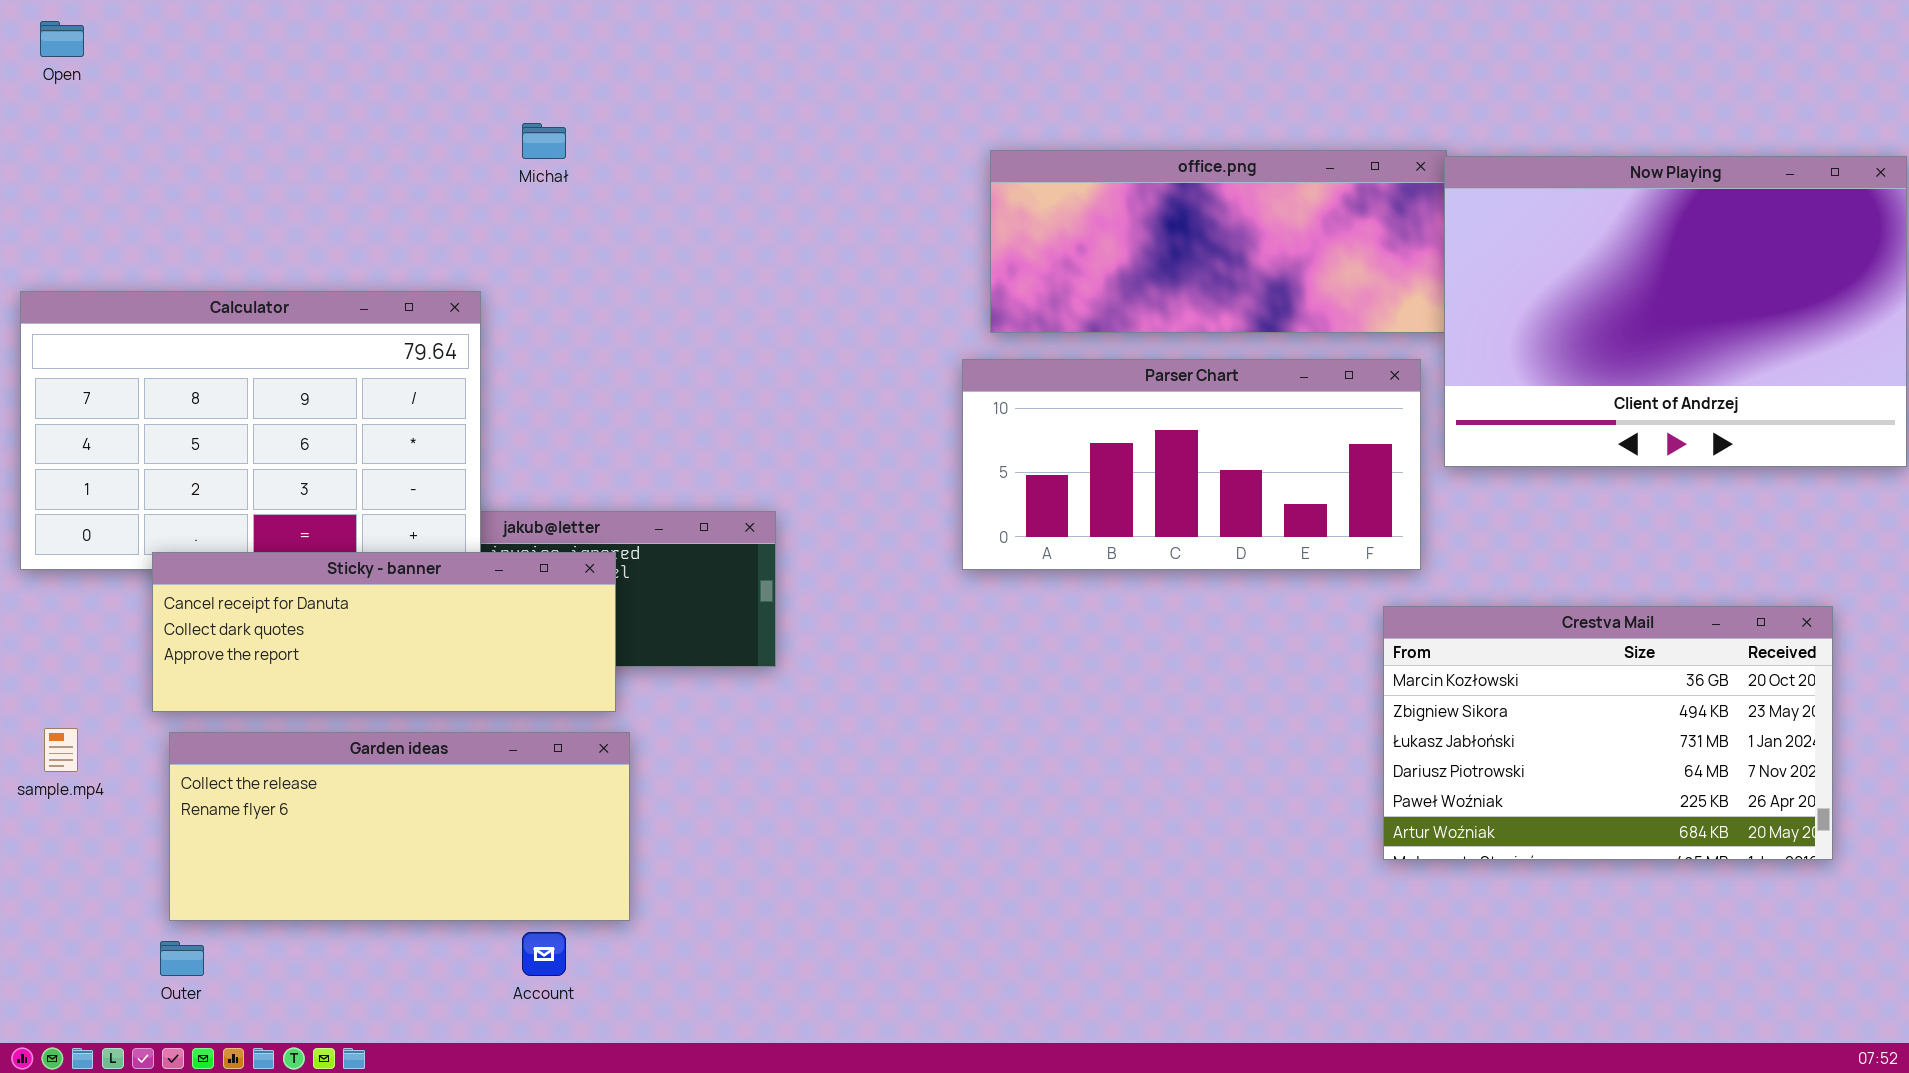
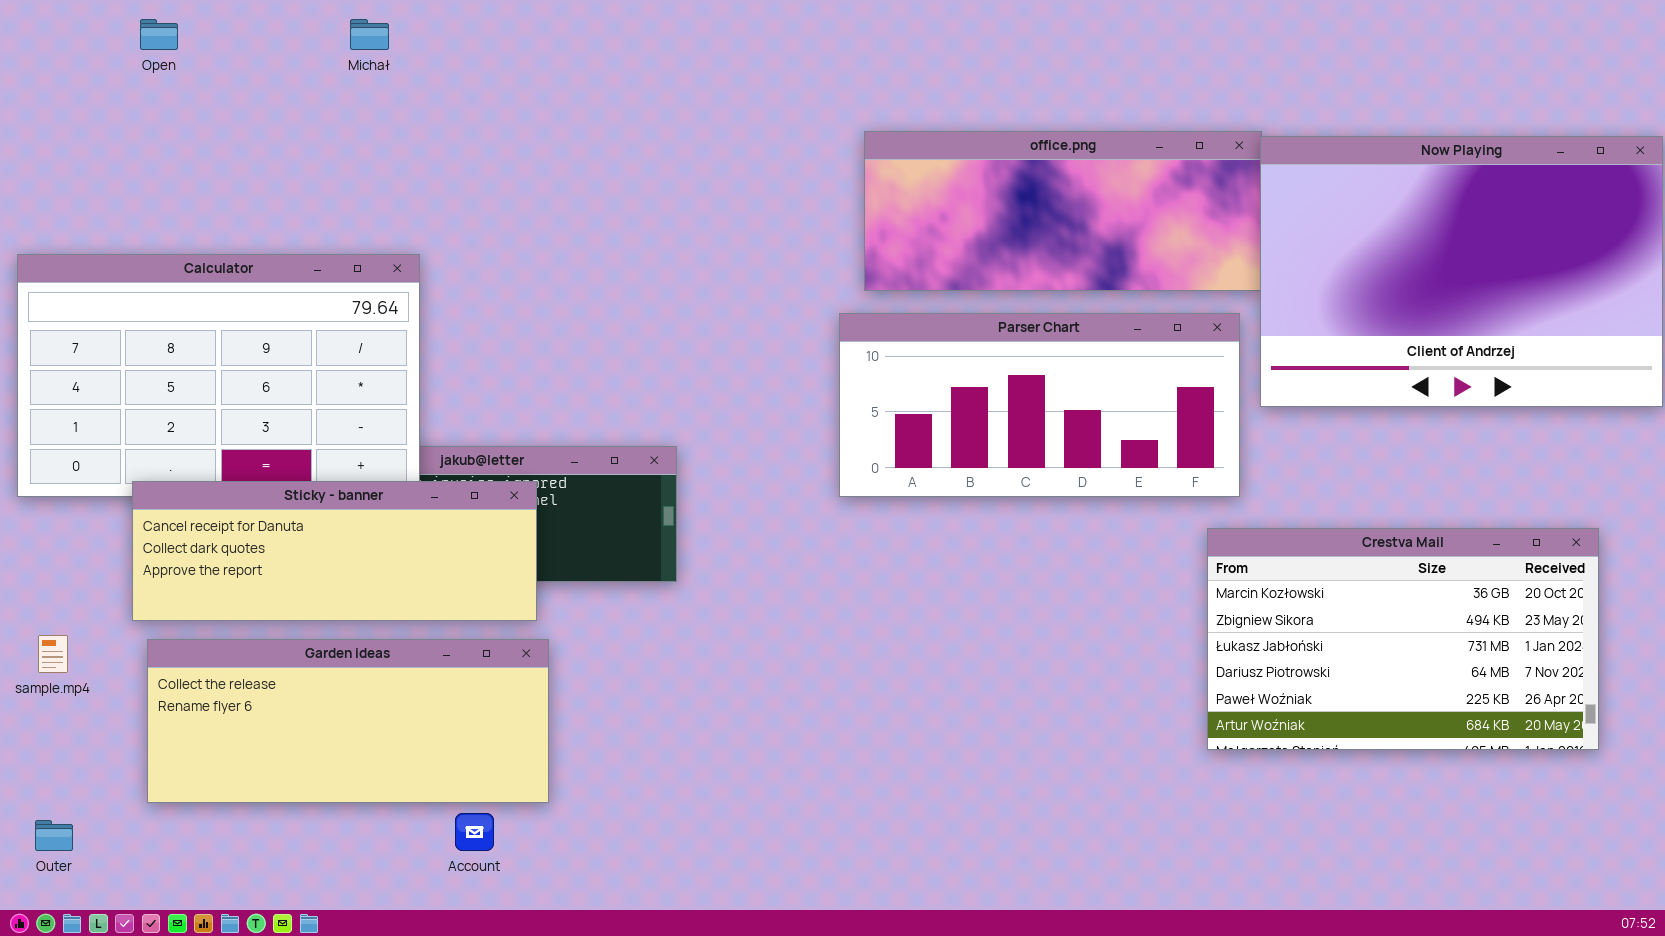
Open: [40,21,84,57] -> [140,19,178,50], moved
Michał: [522,123,566,159] -> [350,19,389,50], moved
Outer: [160,941,204,976] -> [35,820,73,851], moved

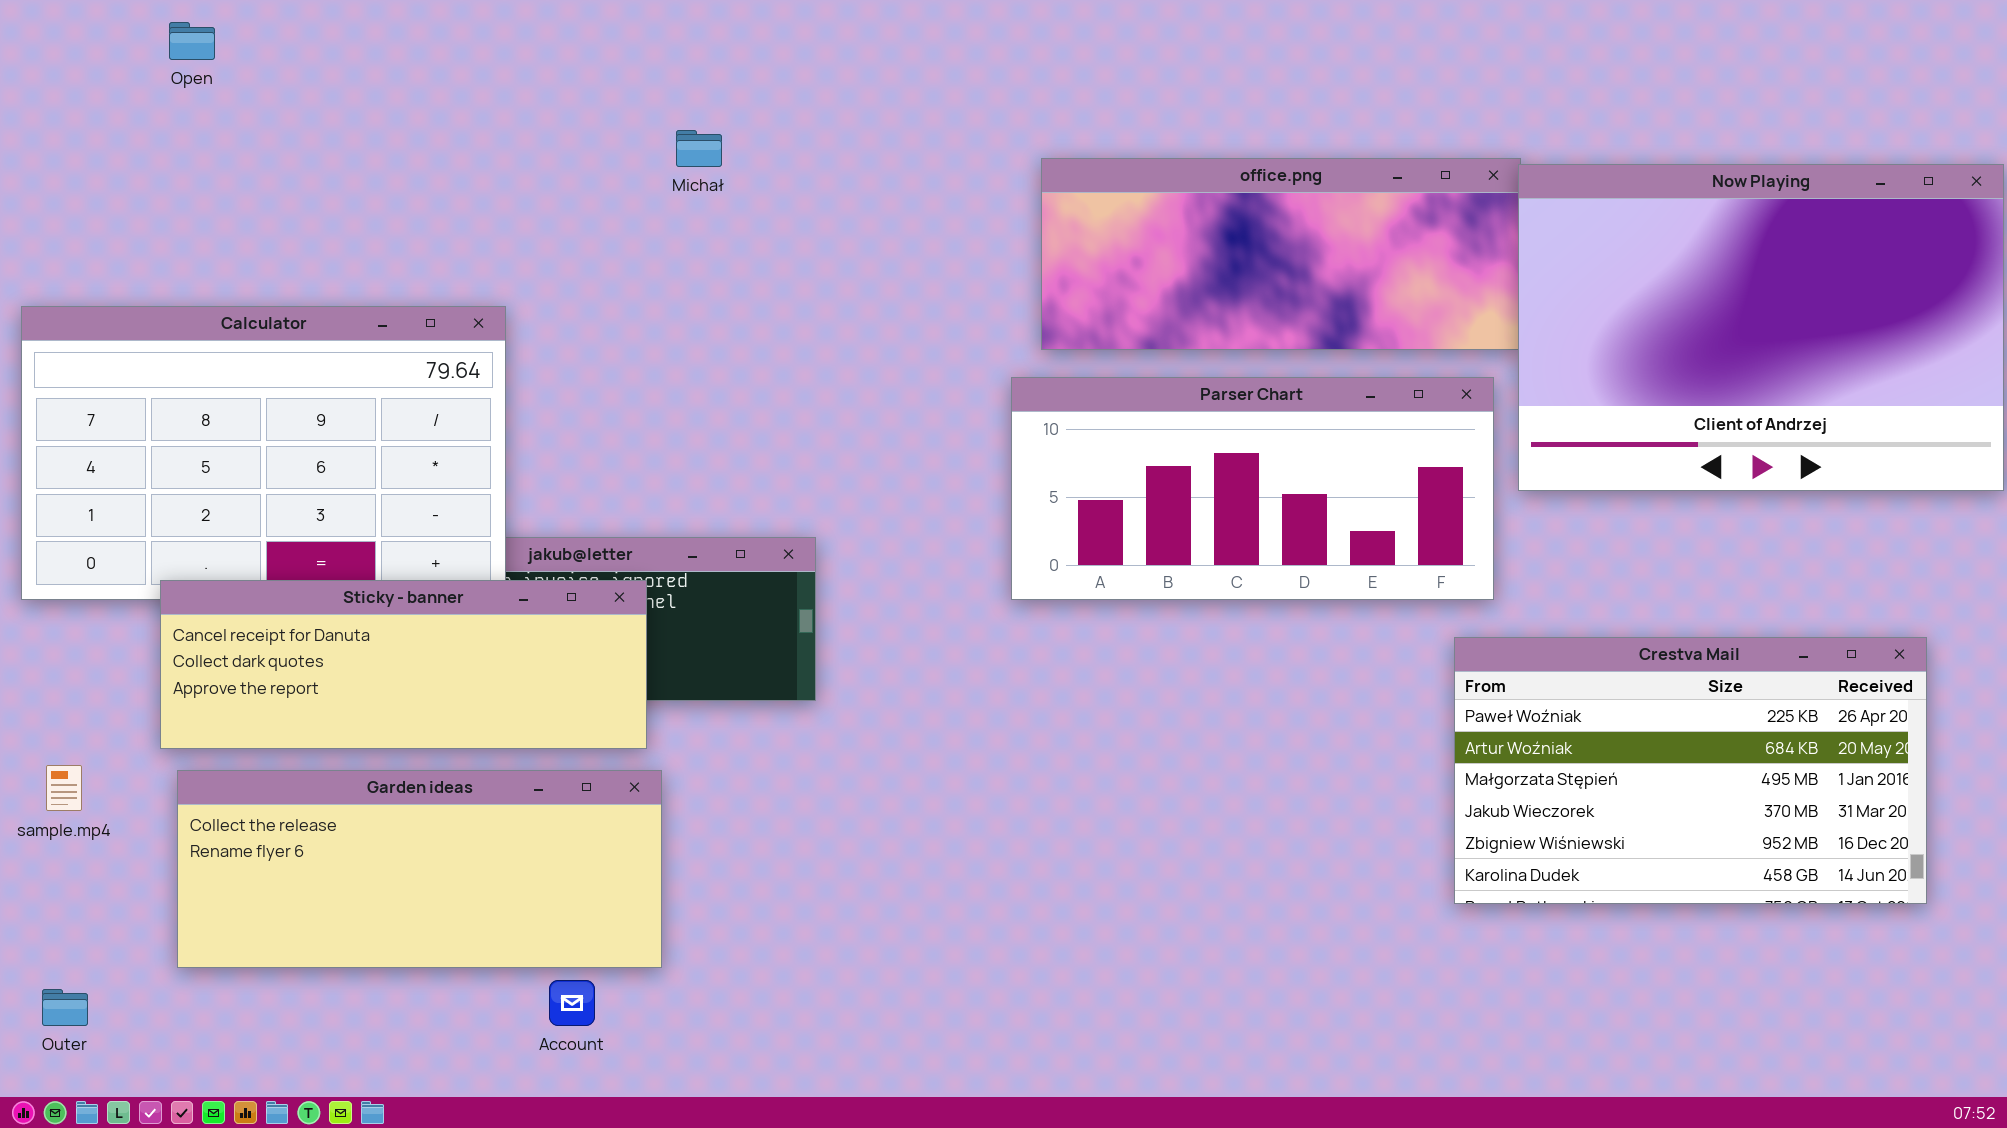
Michał: [350,19,389,50] -> [676,130,722,167], moved
Crestva Mail: [1207,528,1599,750] -> [1454,637,1927,904], scrolled down 4 rows

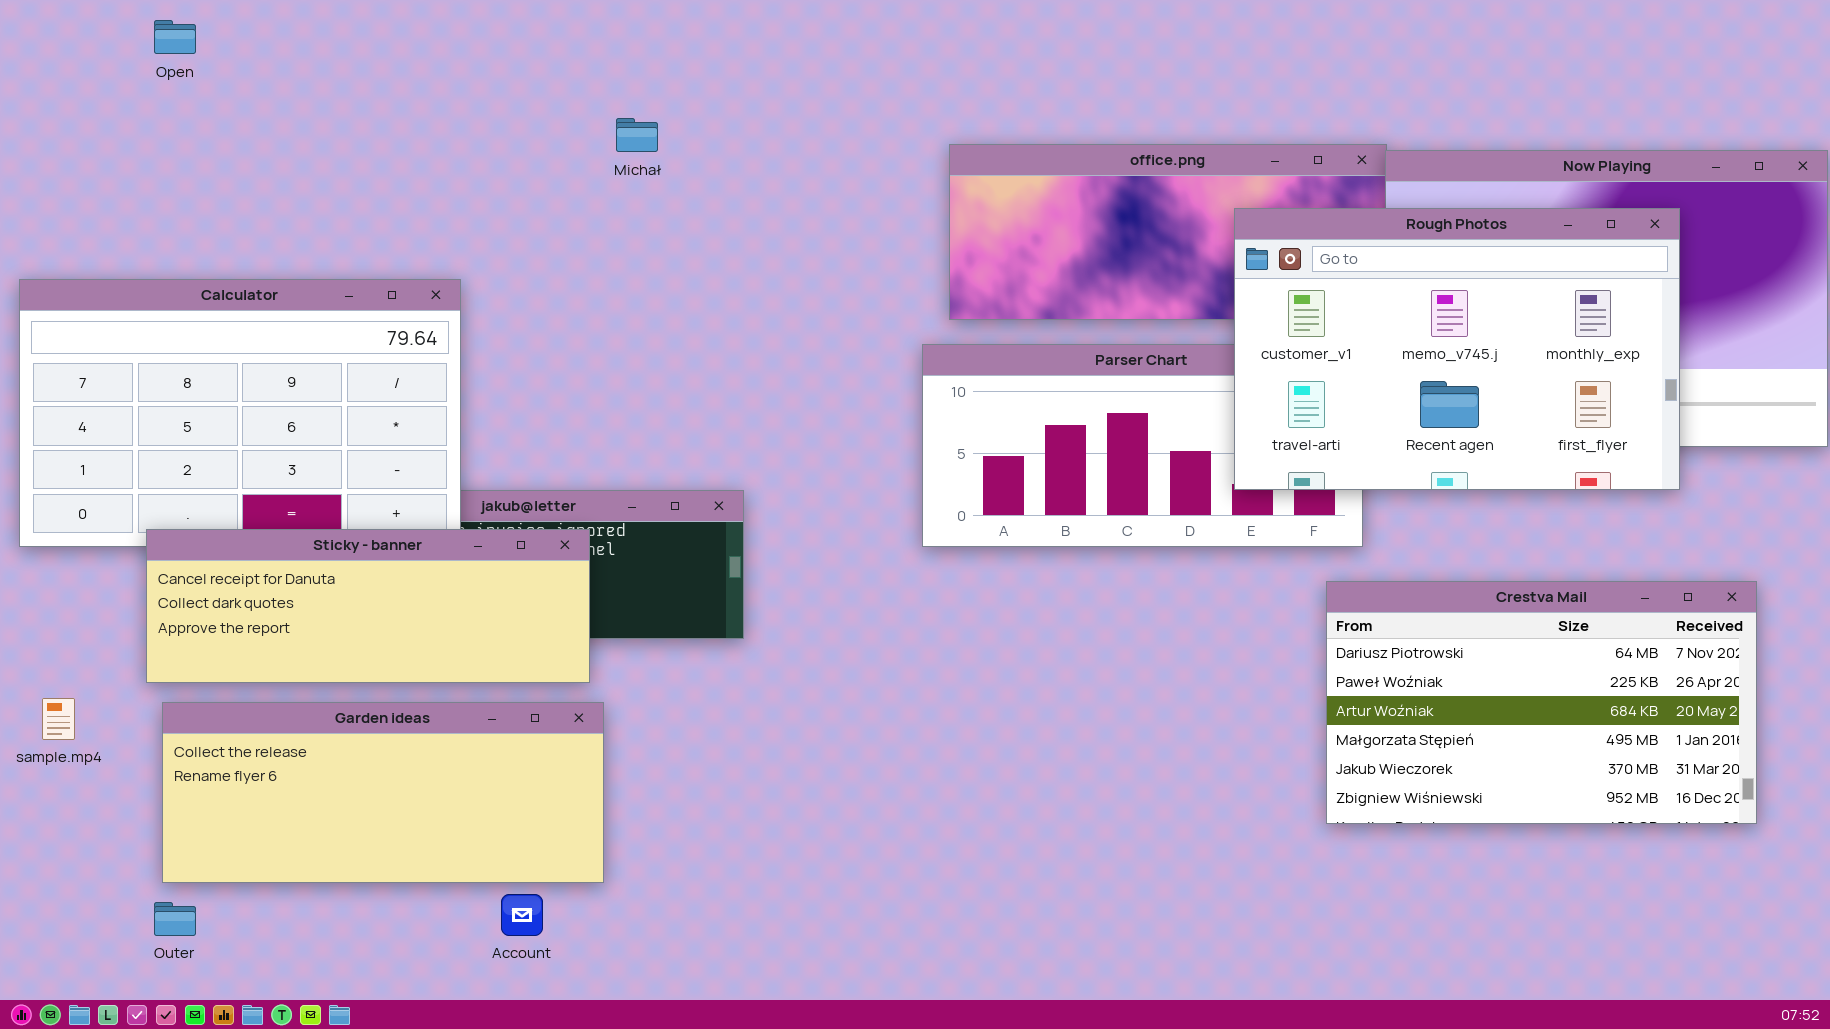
Rough Photos: none -> [1234,208,1680,490], opened
Crestva Mail: [1454,637,1927,904] -> [1326,581,1757,824], scrolled up 1 row
Outer: [42,989,88,1026] -> [154,902,196,936], moved

